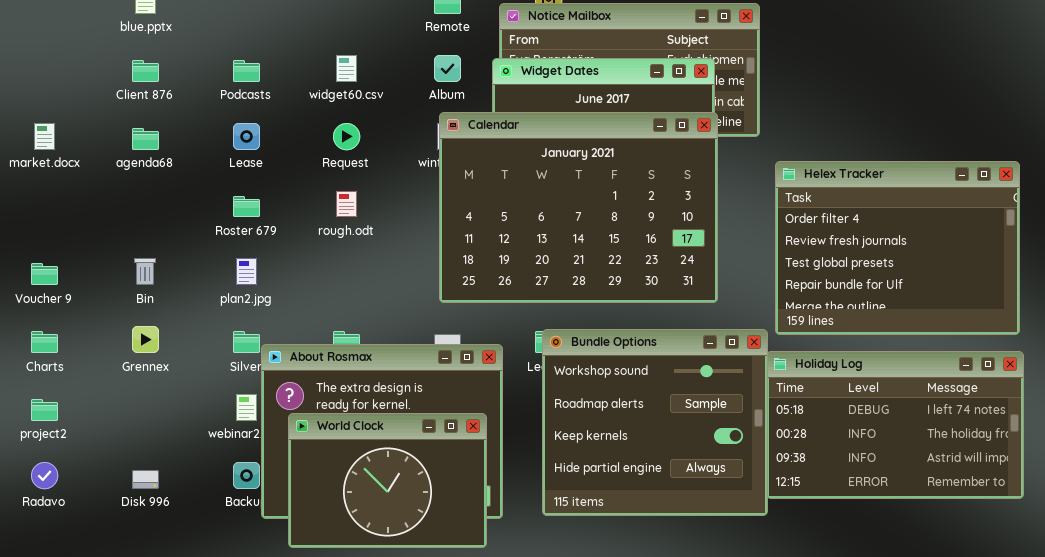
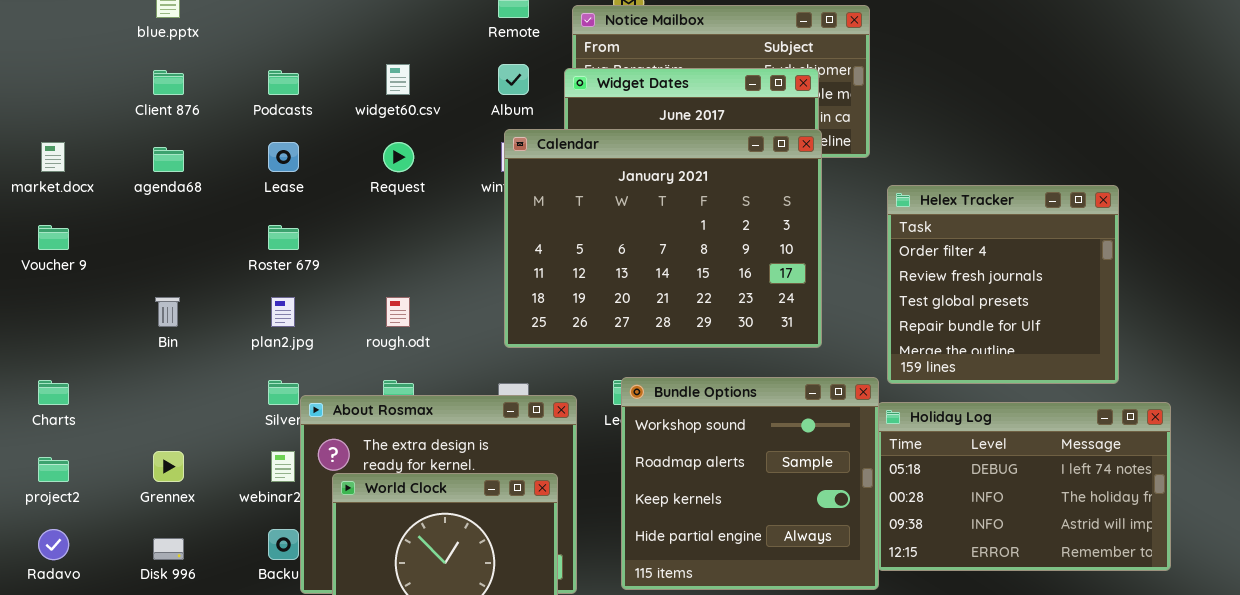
Helex Tracker: [775,161,1020,335] -> [887,185,1119,384], resized
rough.odt: [336,191,357,217] -> [386,297,410,327], moved
Voucher 9: [31,263,58,285] -> [38,225,69,250], moved
Grennex: [132,326,159,353] -> [153,451,184,482], moved

